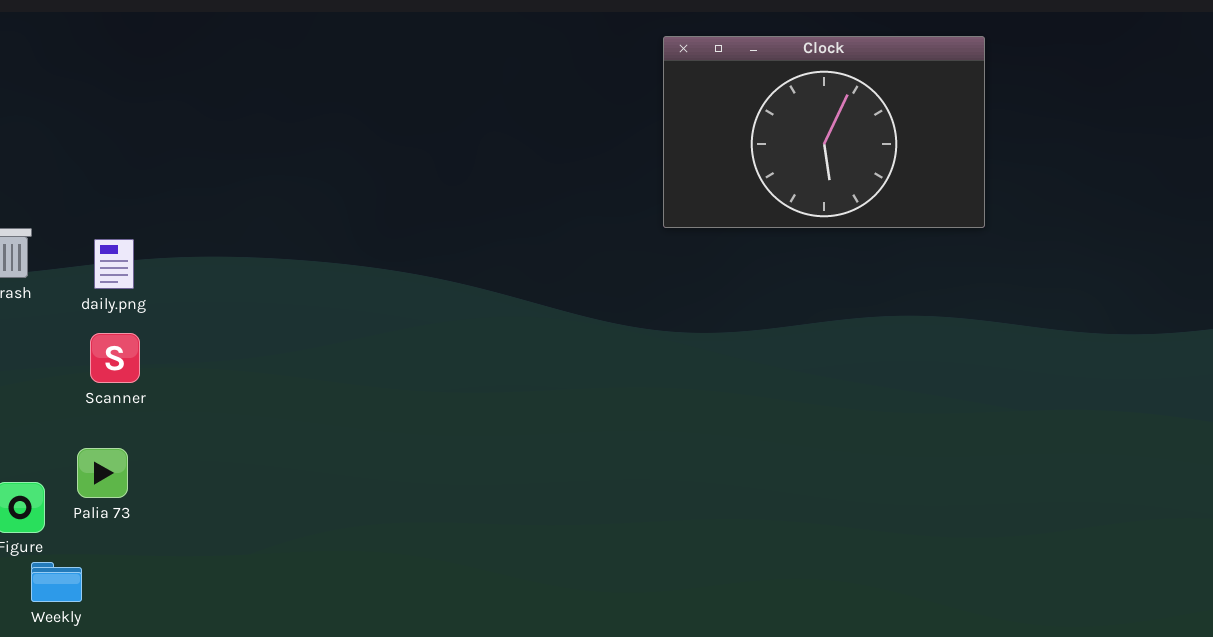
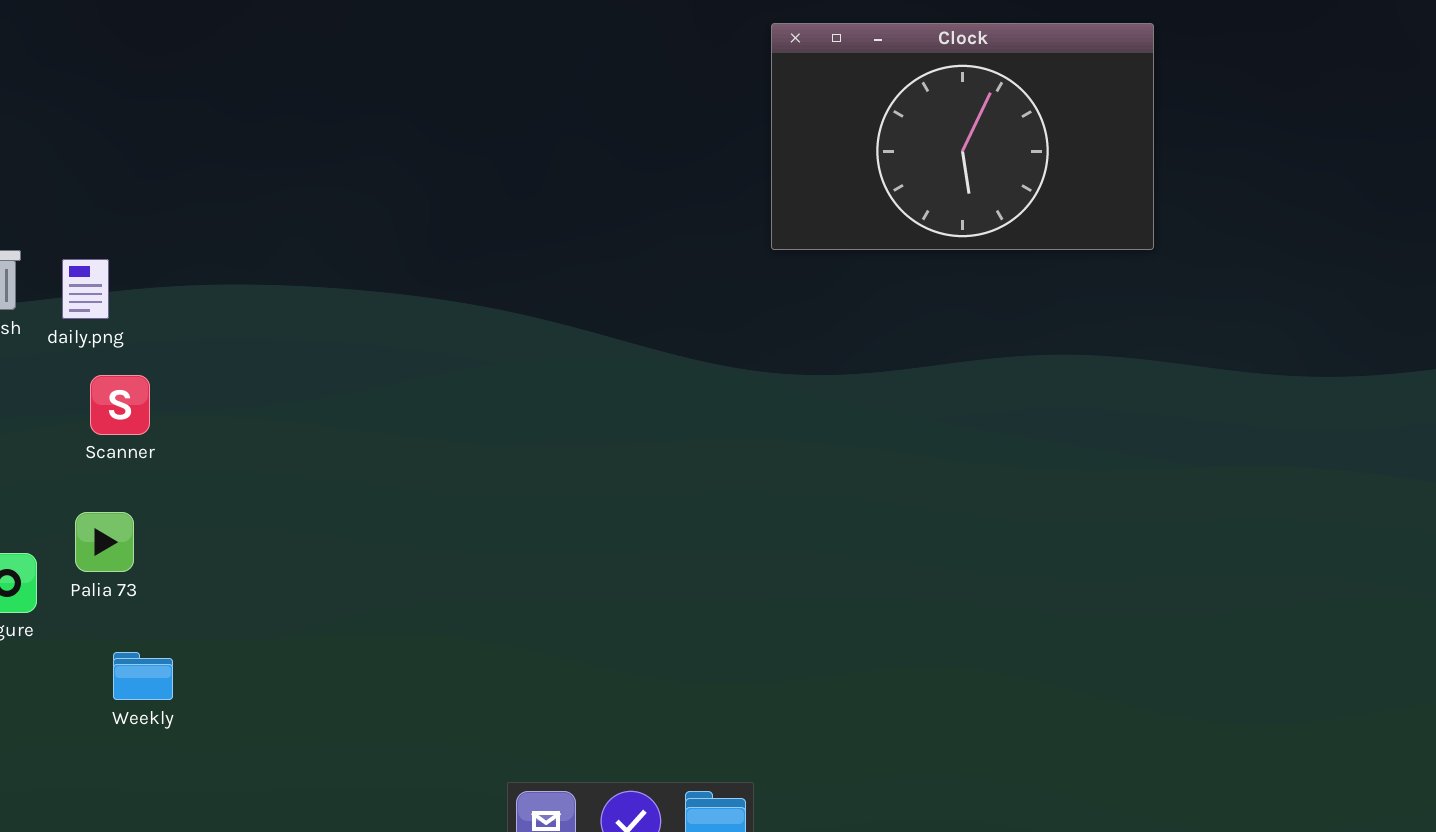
daily.png: [94,239,134,289] -> [62,259,109,319], moved
Weekly: [31,562,82,602] -> [113,652,173,700], moved

